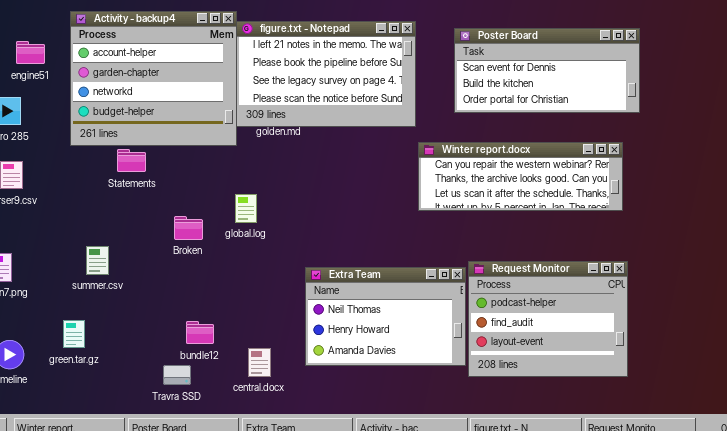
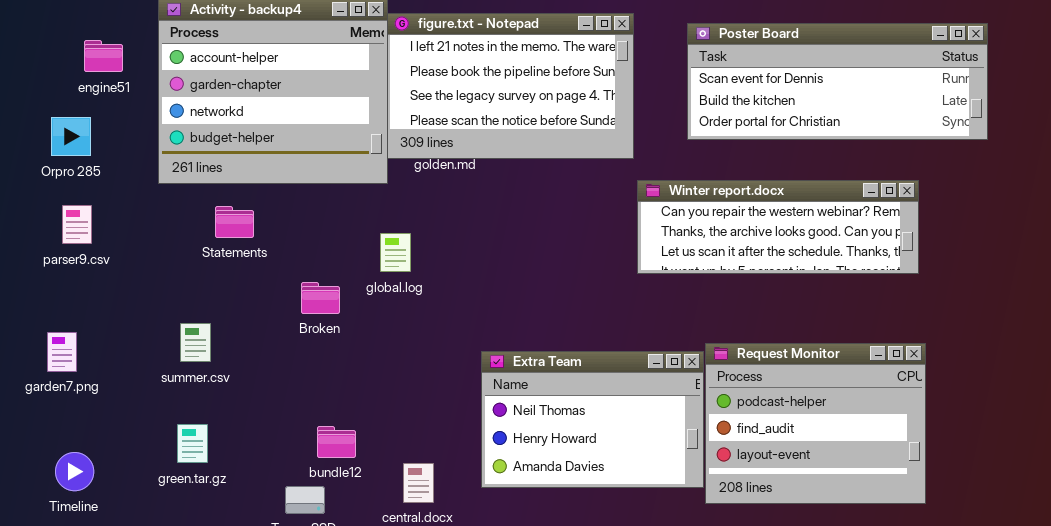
Poster Board: [454,28,640,113] -> [687,23,988,140], resized
Statements: [117,149,146,172] -> [215,206,254,238], moved
global.log: [235,194,257,223] -> [380,233,411,272], moved
green.tar.gz: [63,320,85,348] -> [177,424,208,463], moved

